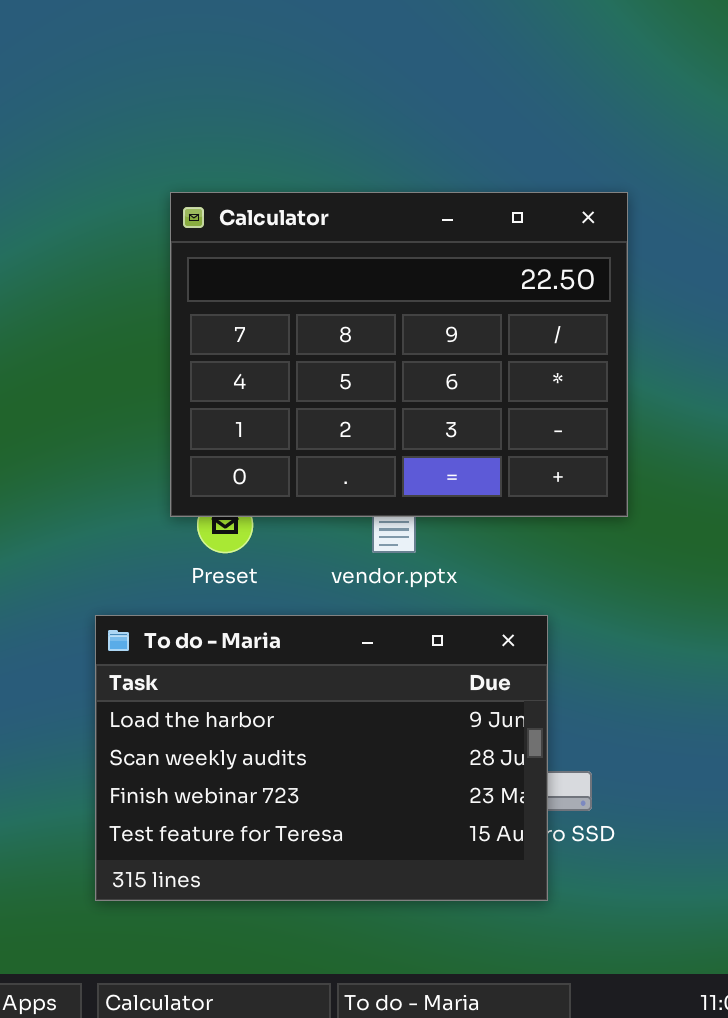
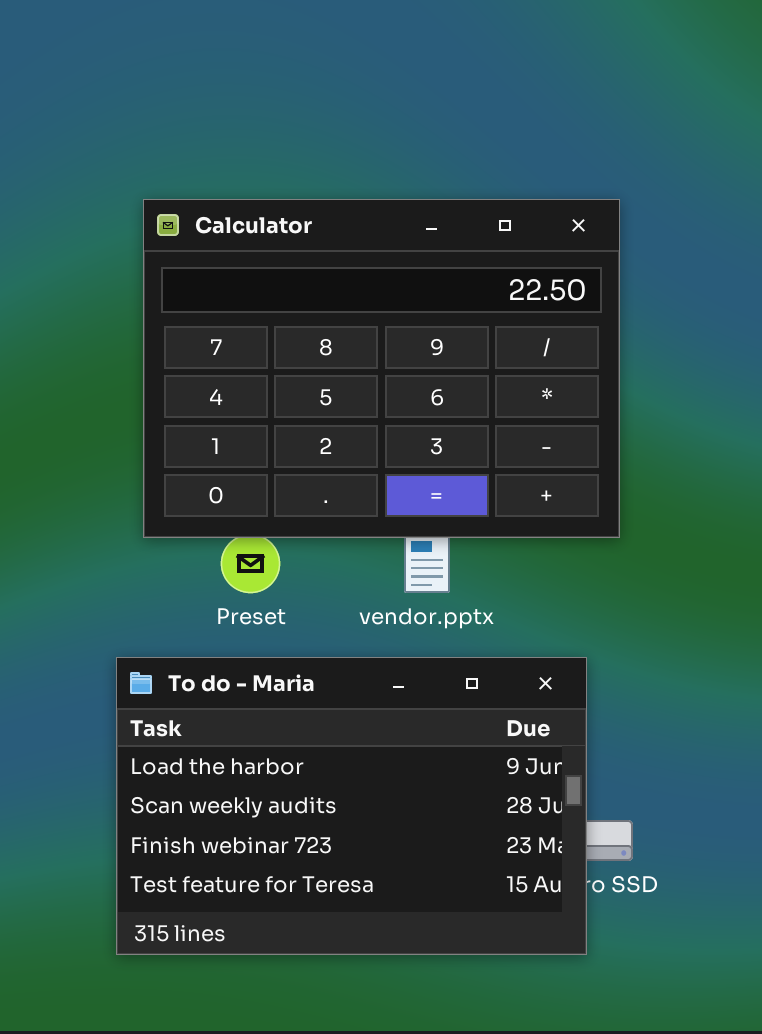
Calculator: [170,192,628,517] -> [143,199,620,538], moved

